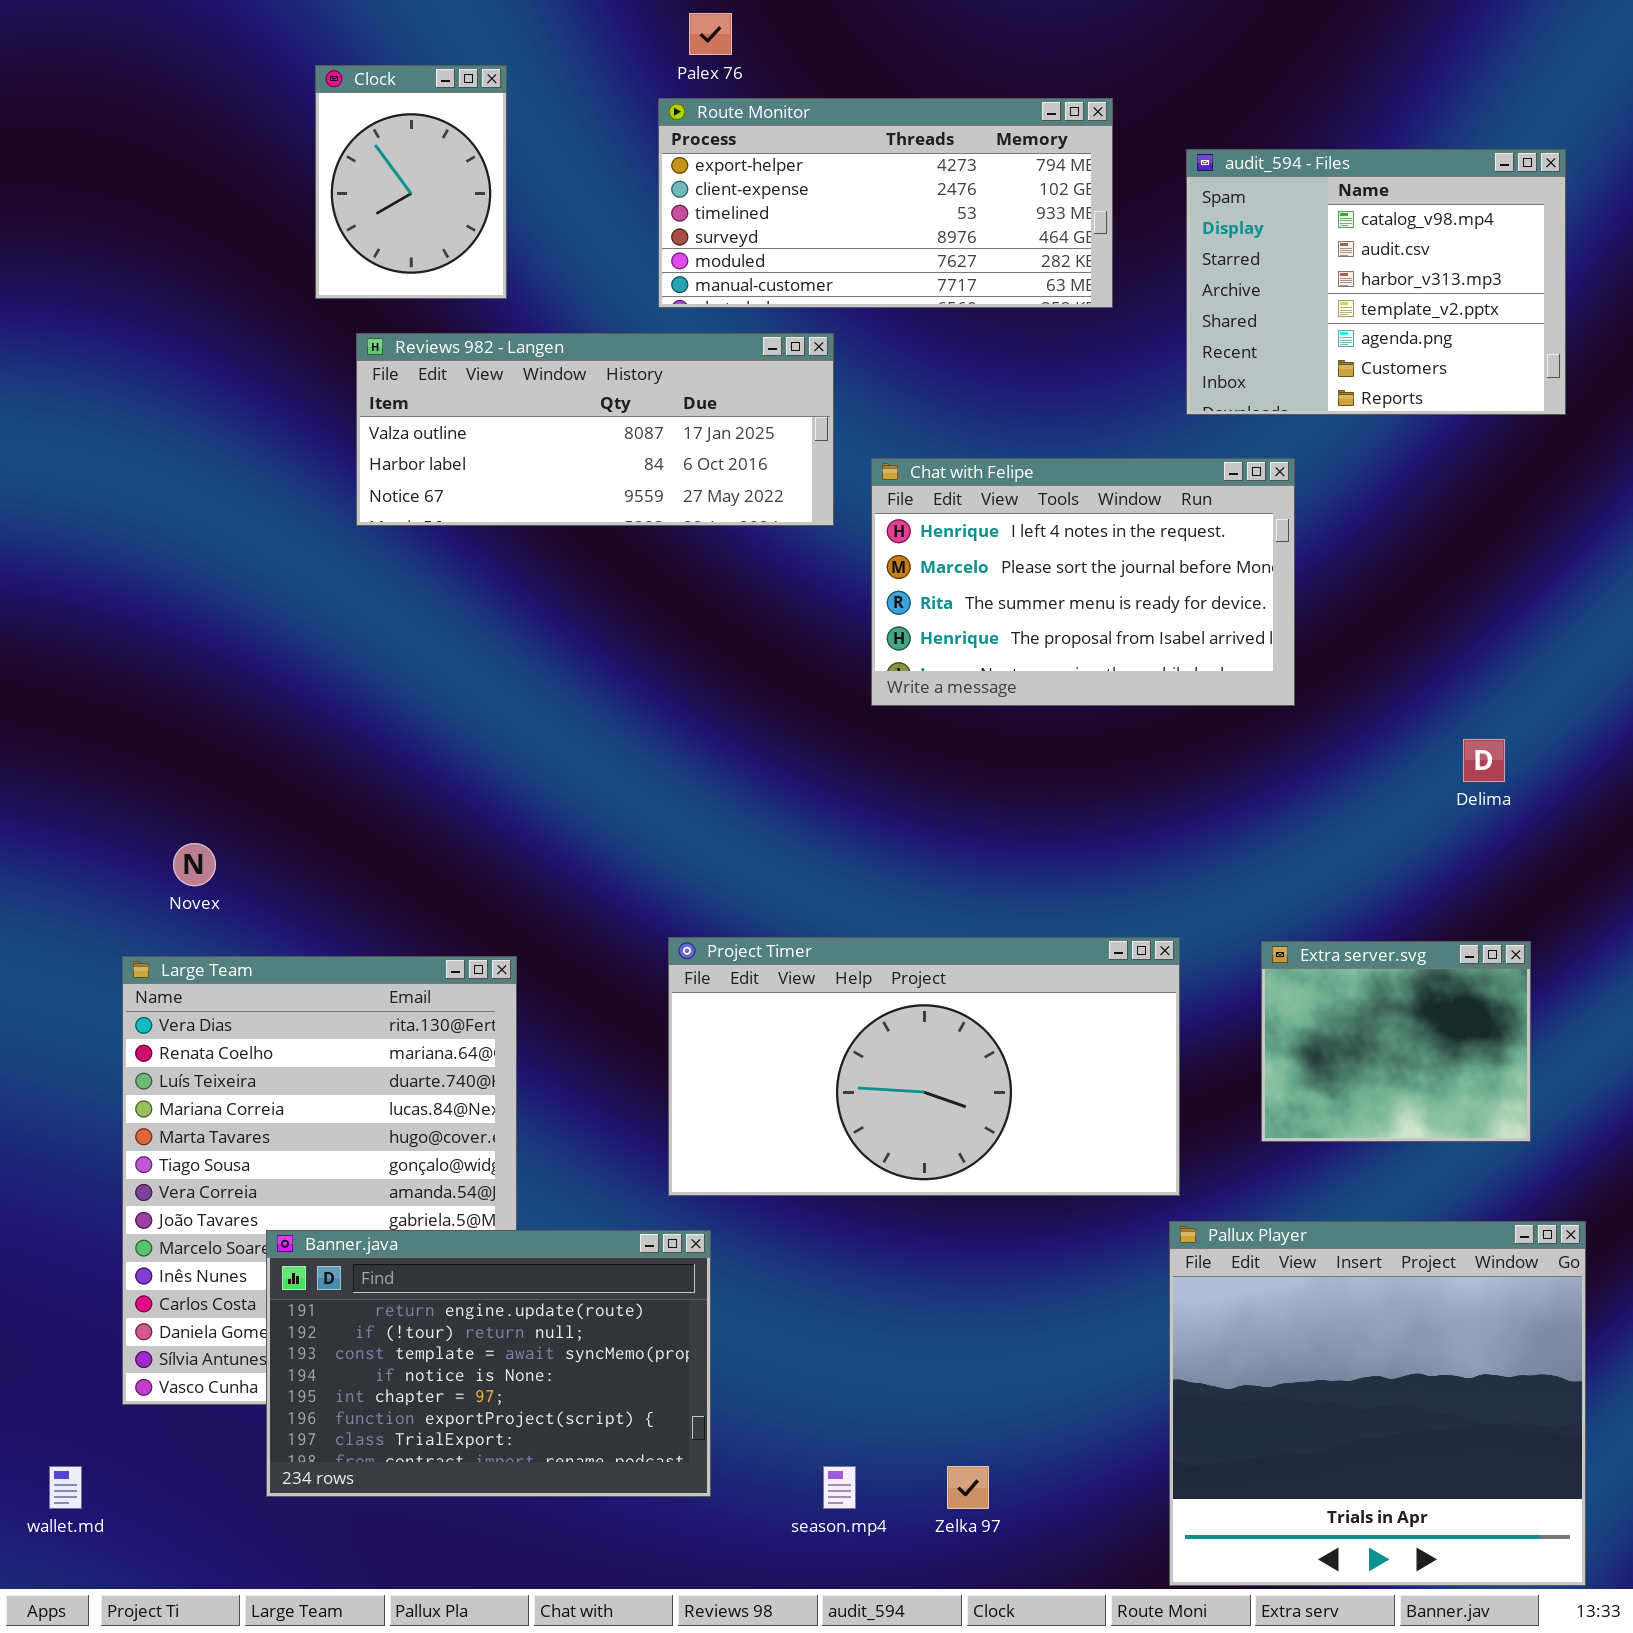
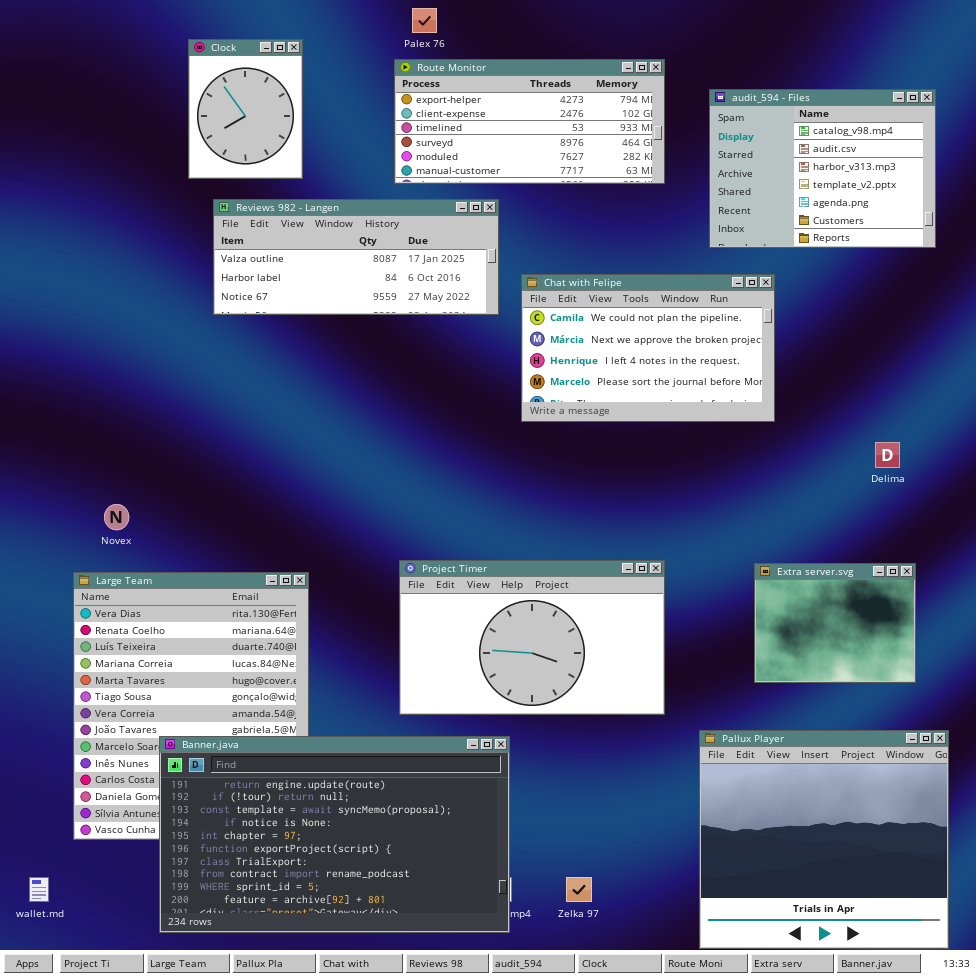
Chat with Felipe: [871,458,1295,706] -> [521,274,775,422], scrolled up 2 rows
Project Timer: [668,937,1180,1196] -> [399,560,665,715], resized
Banner.java: [266,1230,711,1497] -> [159,736,510,933], resized

